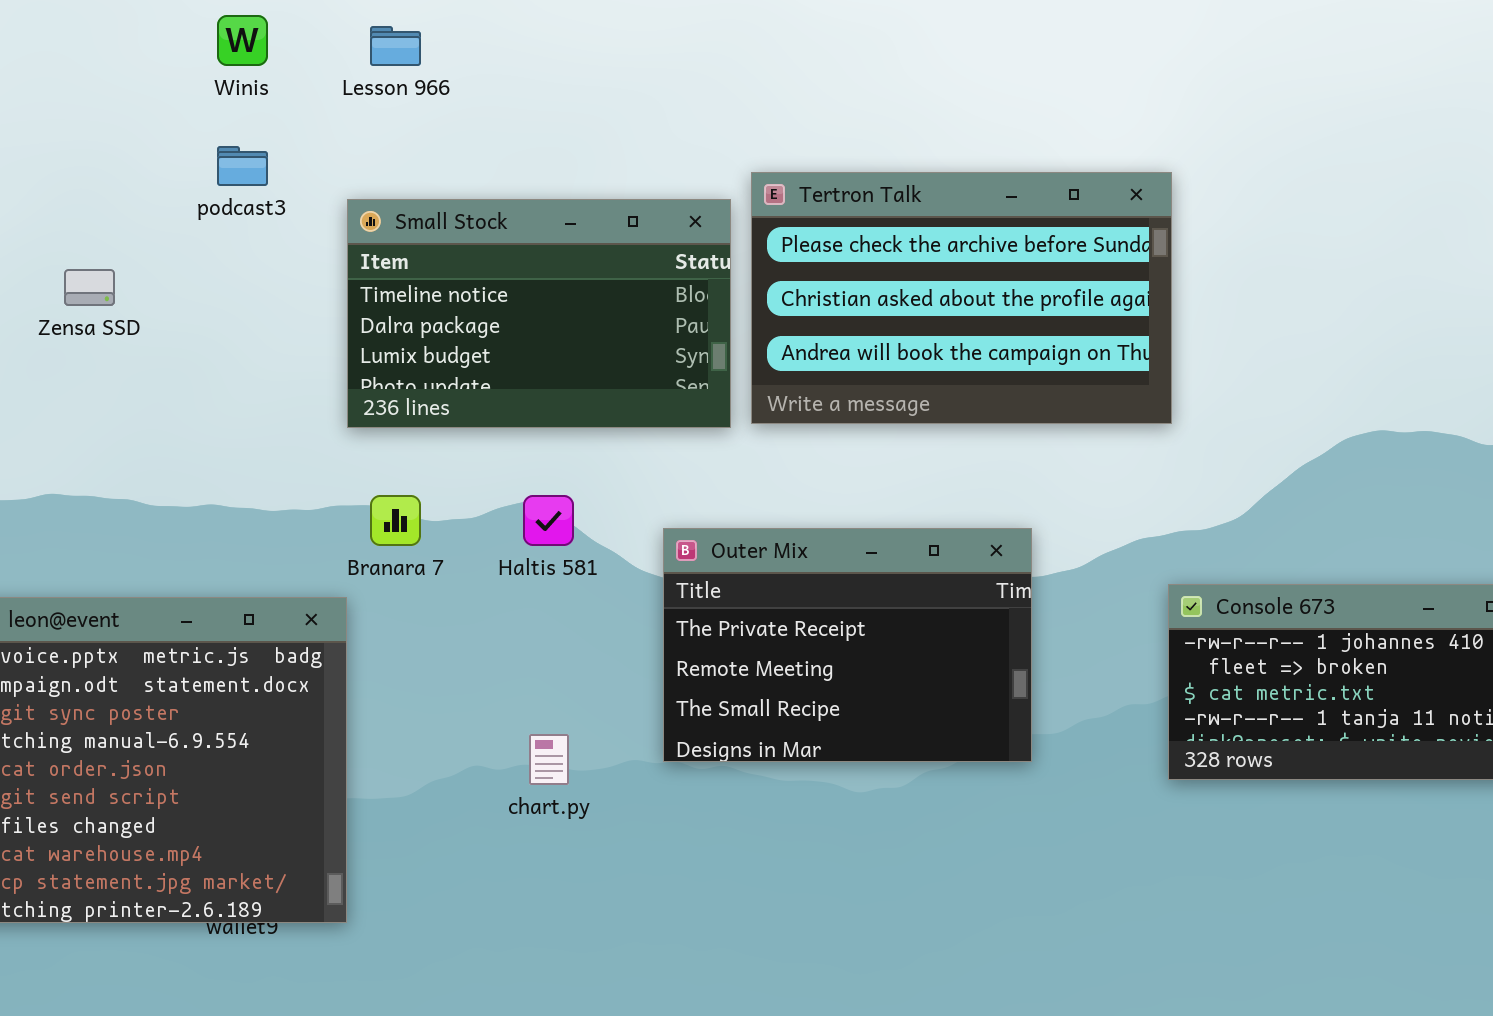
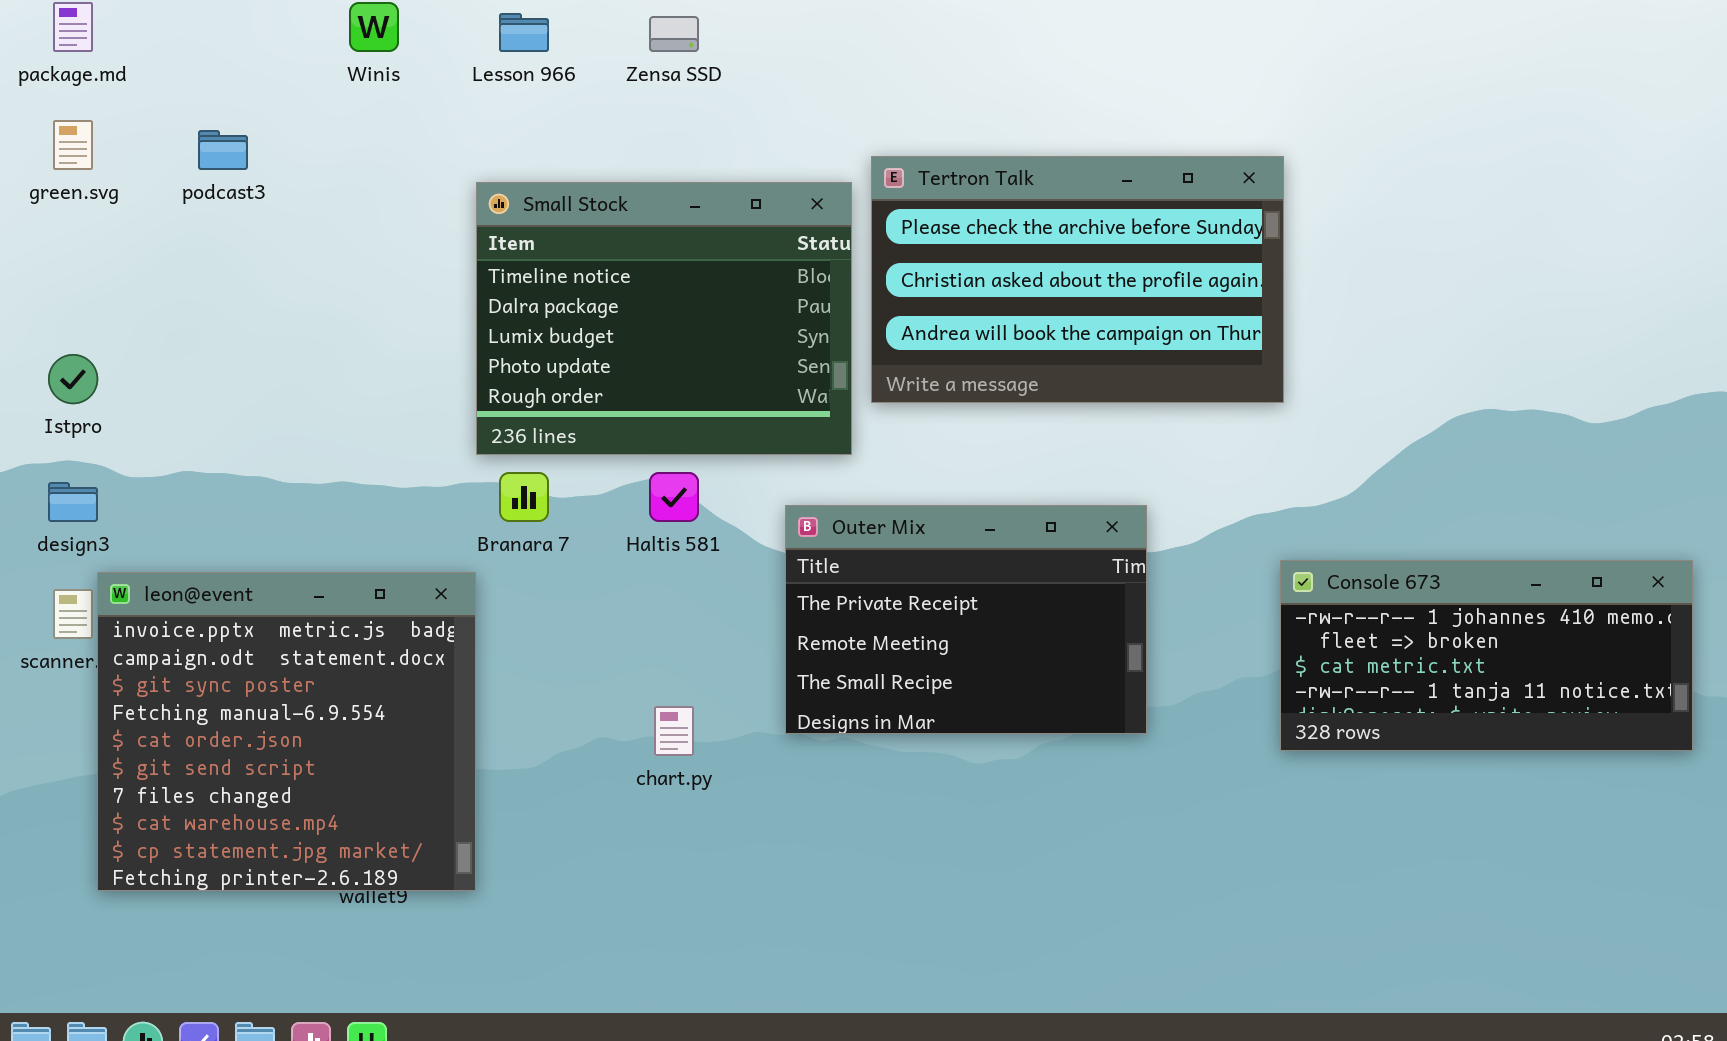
podcast3: [217,146,268,186] -> [198,130,248,170], moved
Small Stock: [347,199,731,428] -> [476,182,852,455], resized
Zensa SSD: [64,269,115,306] -> [649,16,699,52], moved

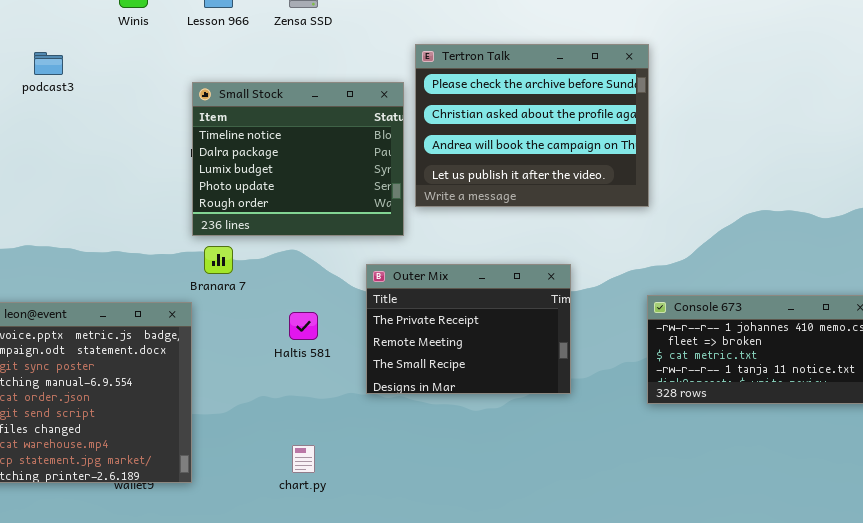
Tertron Talk: [871,156,1284,403] -> [415,44,649,207], resized
Haltis 581: [649,472,699,522] -> [289,312,318,340], moved
chart.py: [654,706,694,756] -> [292,445,315,473], moved

